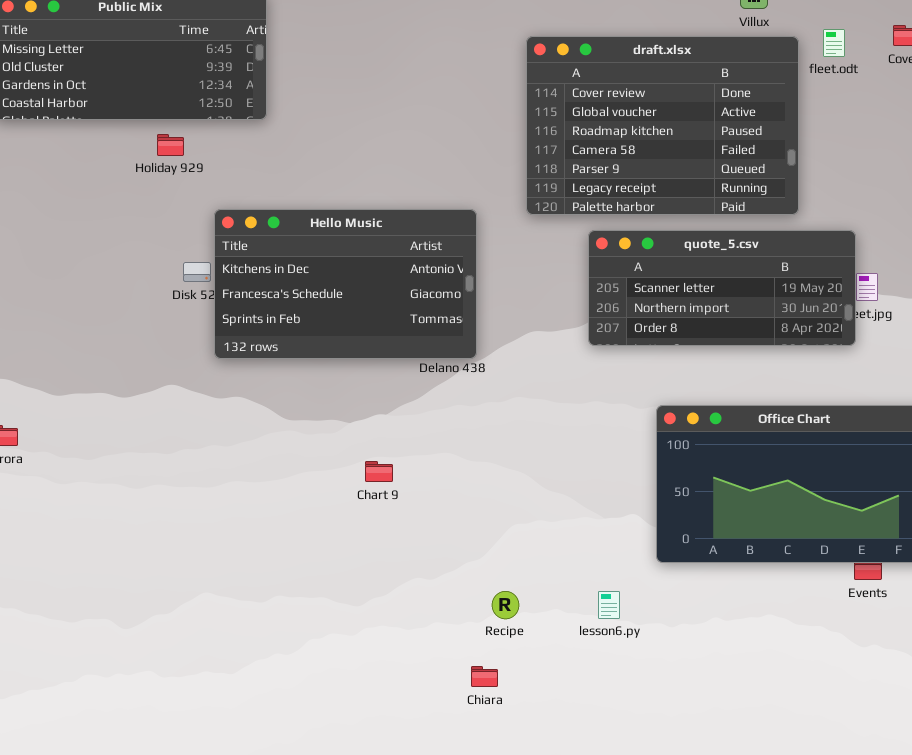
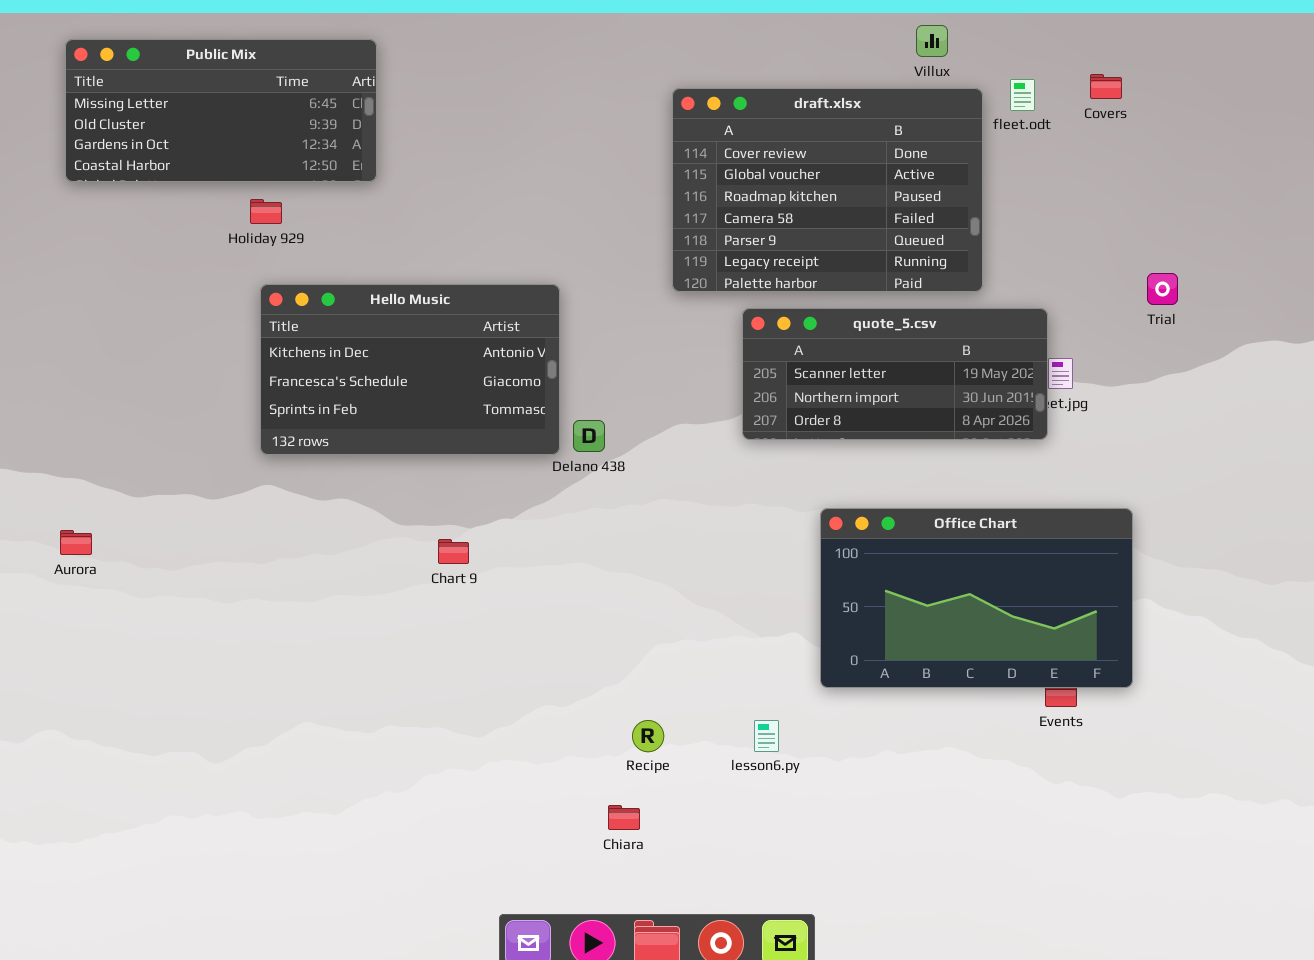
Hello Music: [214,209,477,359] -> [260,284,560,455], moved
Chart 9: [365,461,393,482] -> [438,539,469,564], moved

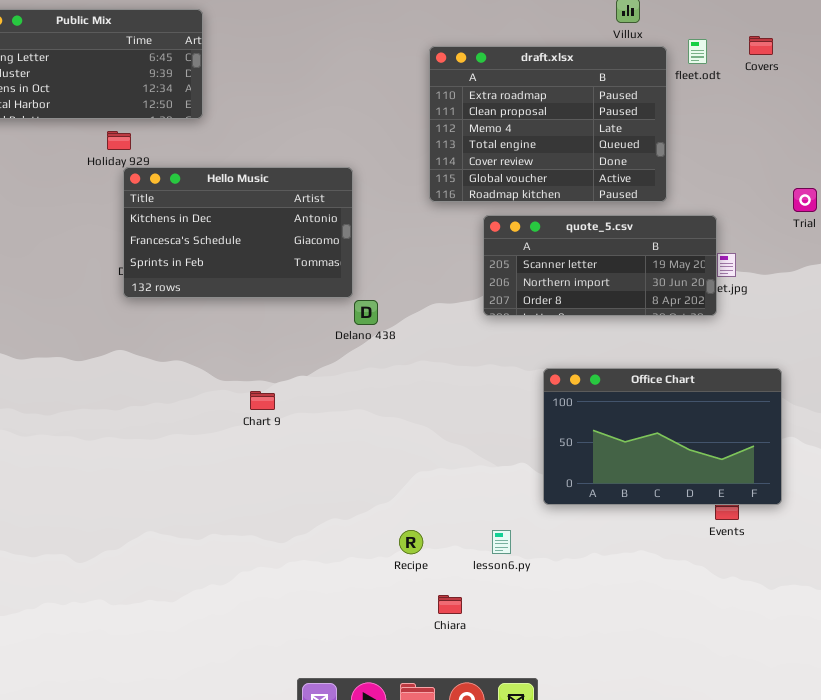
draft.xlsx: [672,88,983,292] -> [429,46,667,202], scrolled up 4 rows
Hello Music: [260,284,560,455] -> [123,167,353,298], moved
Chiara: [608,805,640,830] -> [438,595,462,614], moved

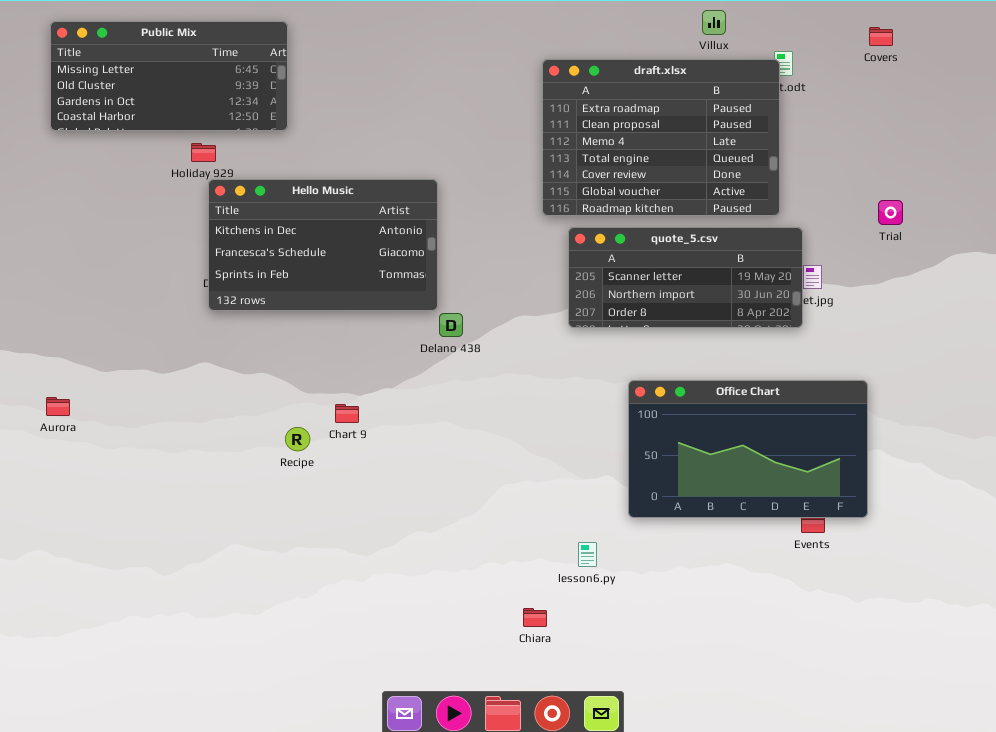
Covers: [749,36,773,55] -> [869,27,893,46], moved
draft.xlsx: [429,46,667,202] -> [542,59,780,216], moved
Recipe: [399,530,423,554] -> [285,427,310,451], moved

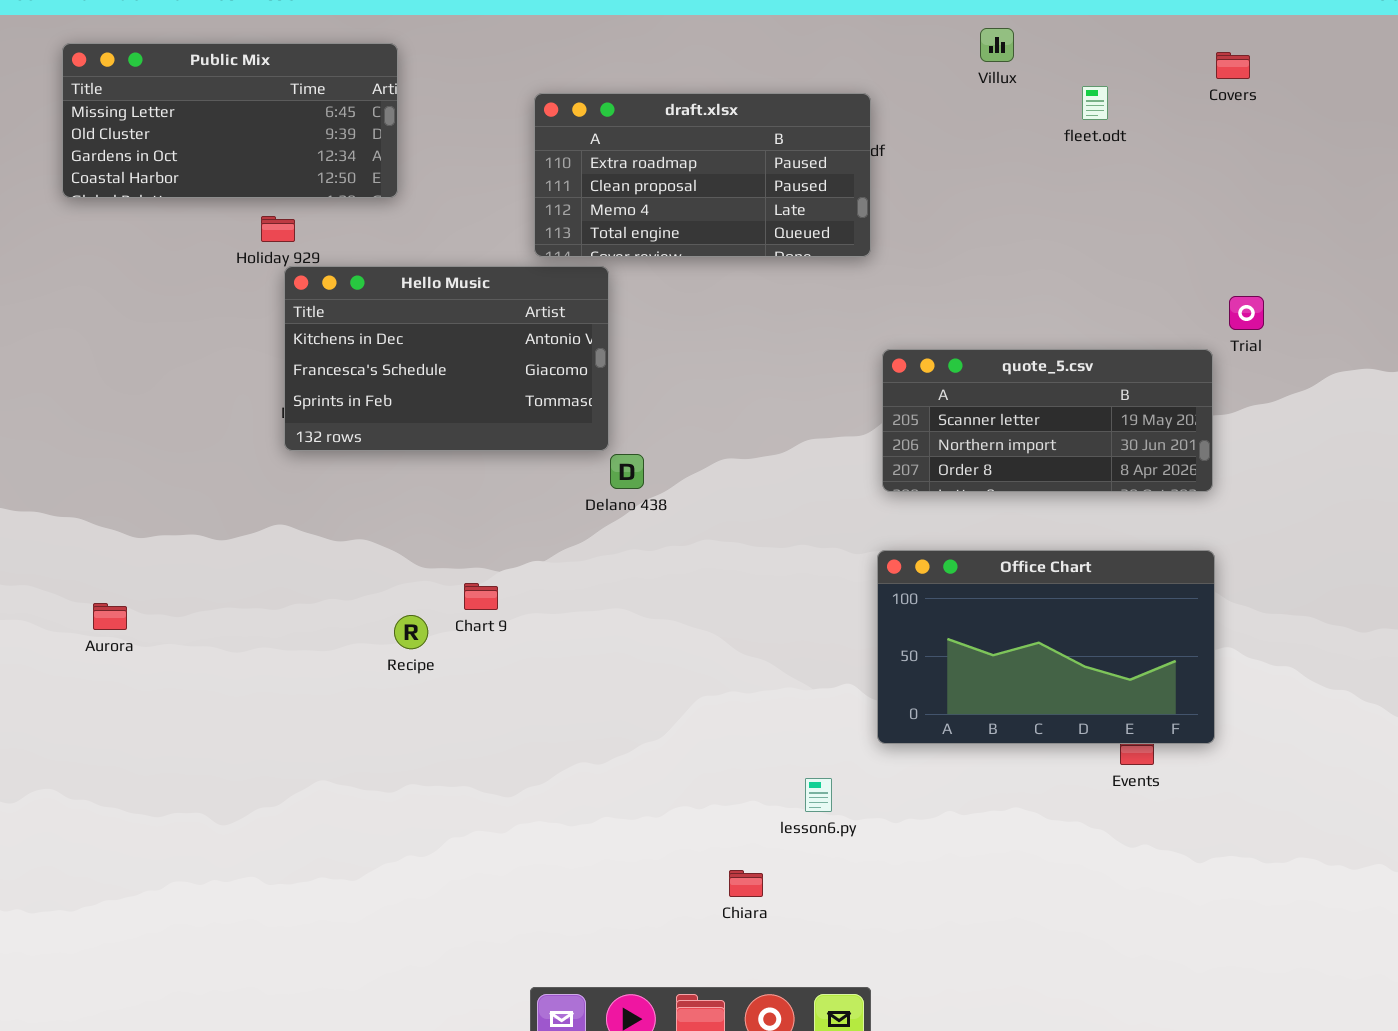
draft.xlsx: [542,59,780,216] -> [534,93,871,257], moved, resized
quote_5.csv: [568,227,803,328] -> [882,349,1213,492], moved
Aurora: [46,397,70,416] -> [93,603,127,630], moved

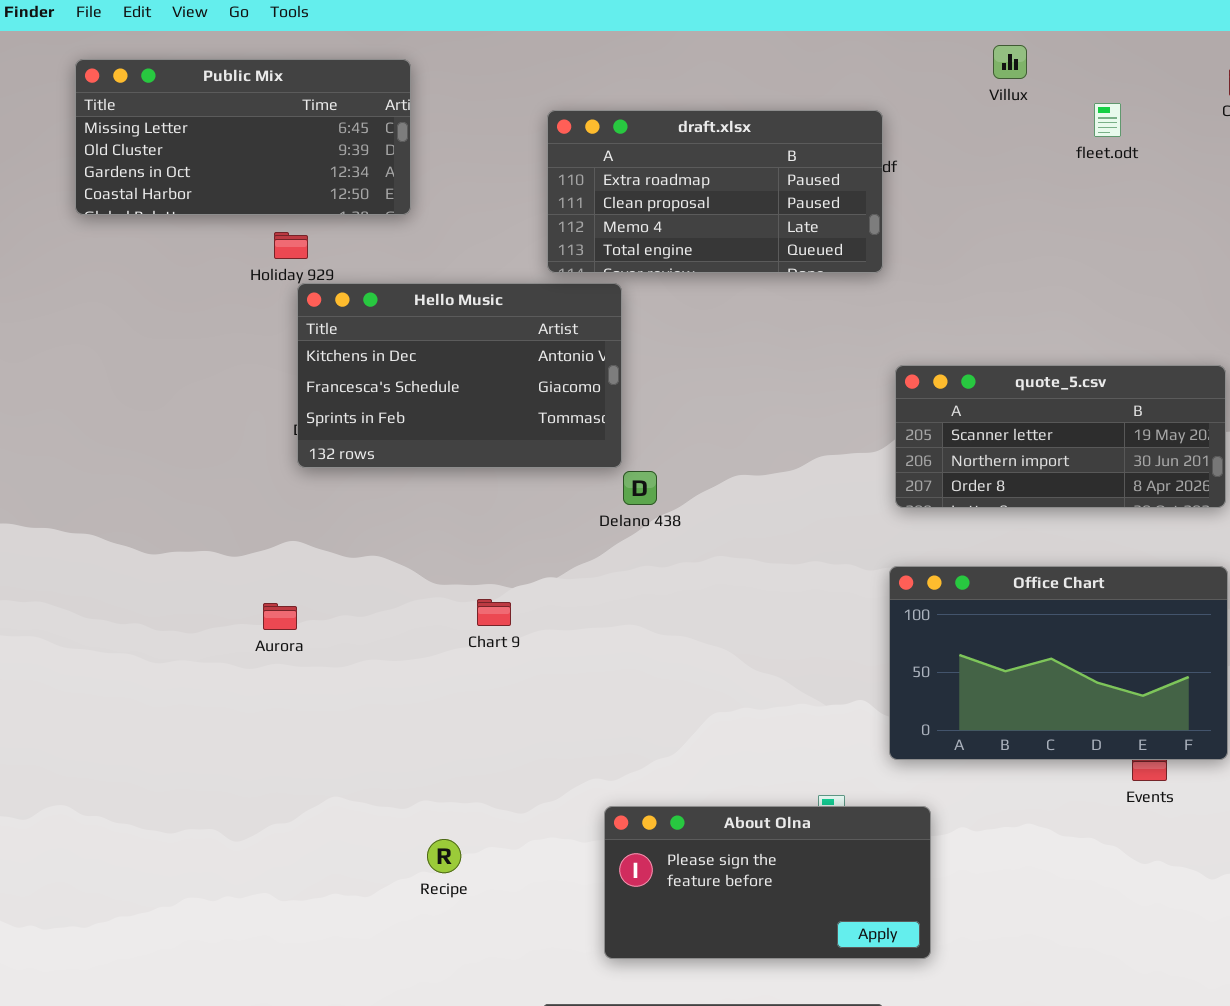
Aurora: [93,603,127,630] -> [263,603,297,630], moved
Recipe: [394,615,428,649] -> [427,839,461,873], moved
About Olna: none -> [604,806,931,959], opened

